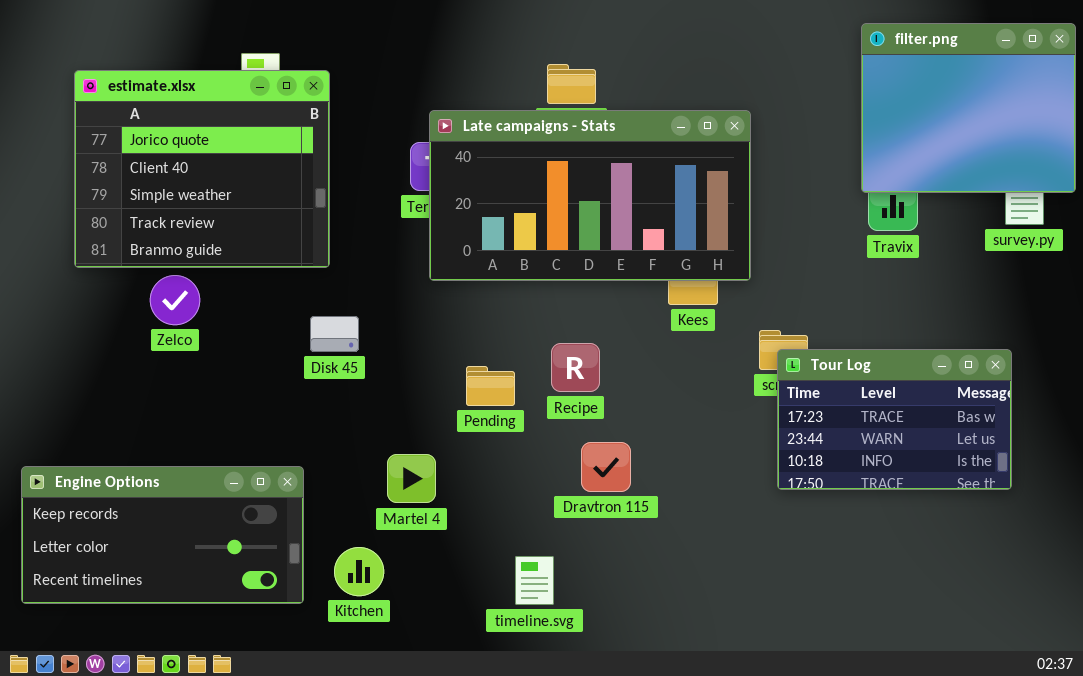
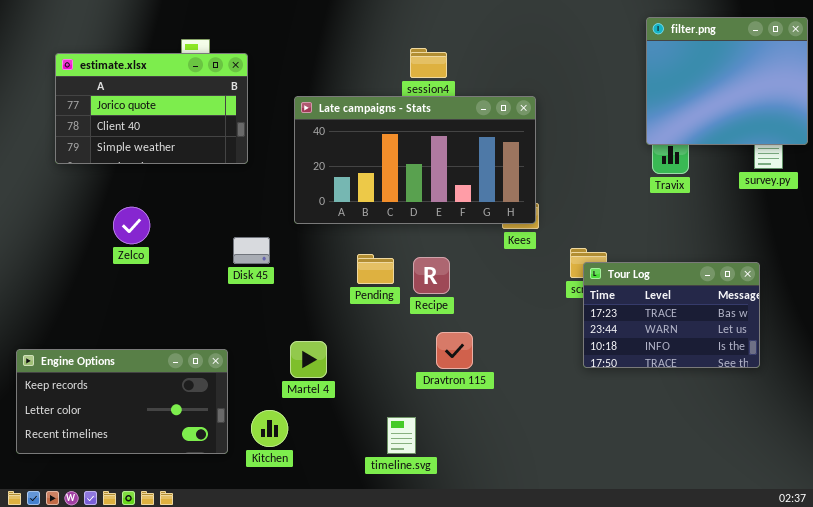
estimate.xlsx: [74,70,330,268] -> [55,53,248,164], resized
Late campaigns - Stats: [429,110,751,281] -> [294,96,536,224], moved
Pending: [466,366,515,406] -> [357,254,394,284], moved

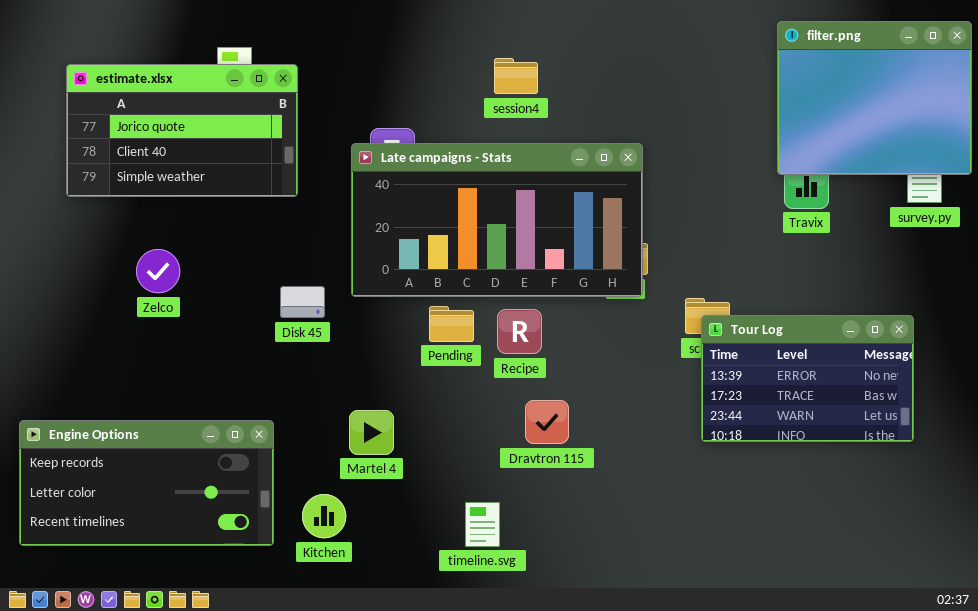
Late campaigns - Stats: [294,96,536,224] -> [351,143,643,297], moved
Tour Log: [583,262,760,368] -> [701,315,914,442], scrolled up 1 row

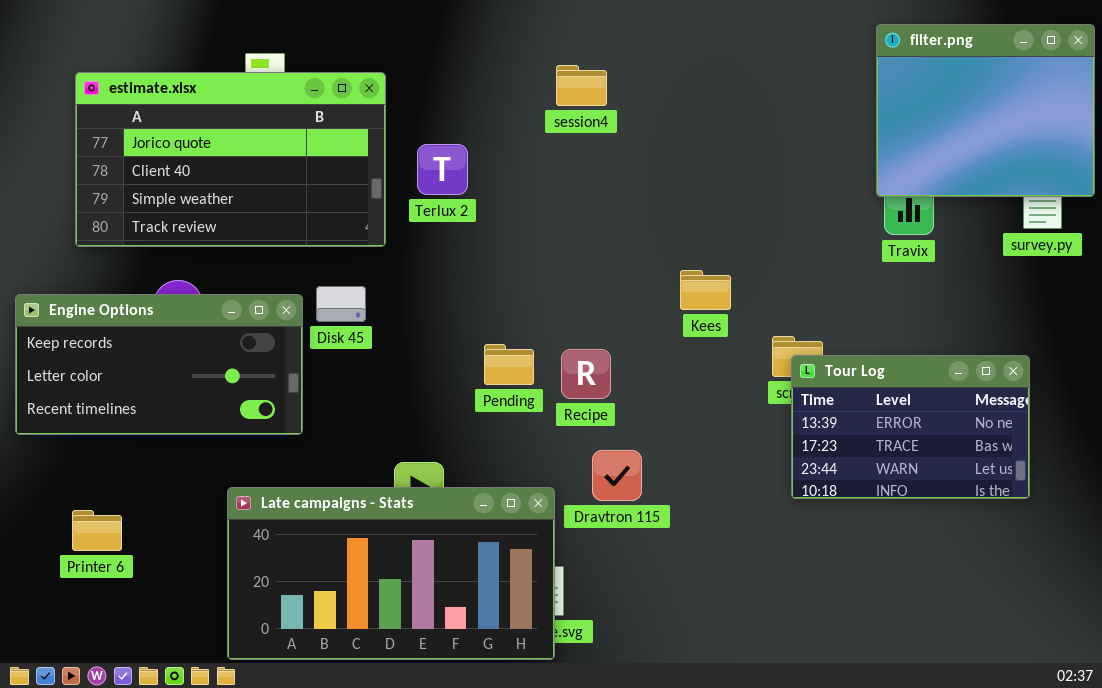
estimate.xlsx: [66,64,298,197] -> [75,72,386,247], resized
Late campaigns - Stats: [351,143,643,297] -> [227,487,555,660], moved
Disk 45: [280,286,325,318] -> [316,286,366,322], moved
Engine Options: [19,420,274,546] -> [15,294,303,435], moved

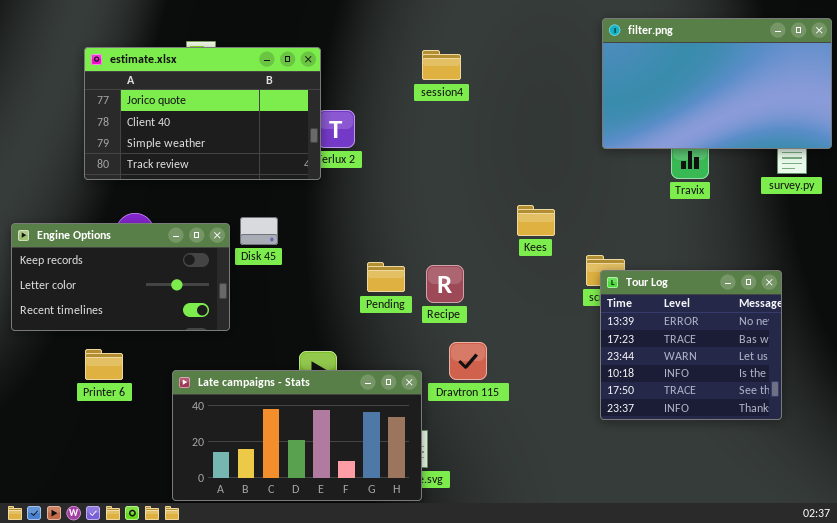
filter.png: [876,24,1095,197] -> [602,18,832,149], resized
estimate.xlsx: [75,72,386,247] -> [84,47,321,180], moved
Tour Log: [791,355,1030,499] -> [600,270,782,420], resized
Printer 6: [72,510,122,551] -> [85,349,123,380], moved

